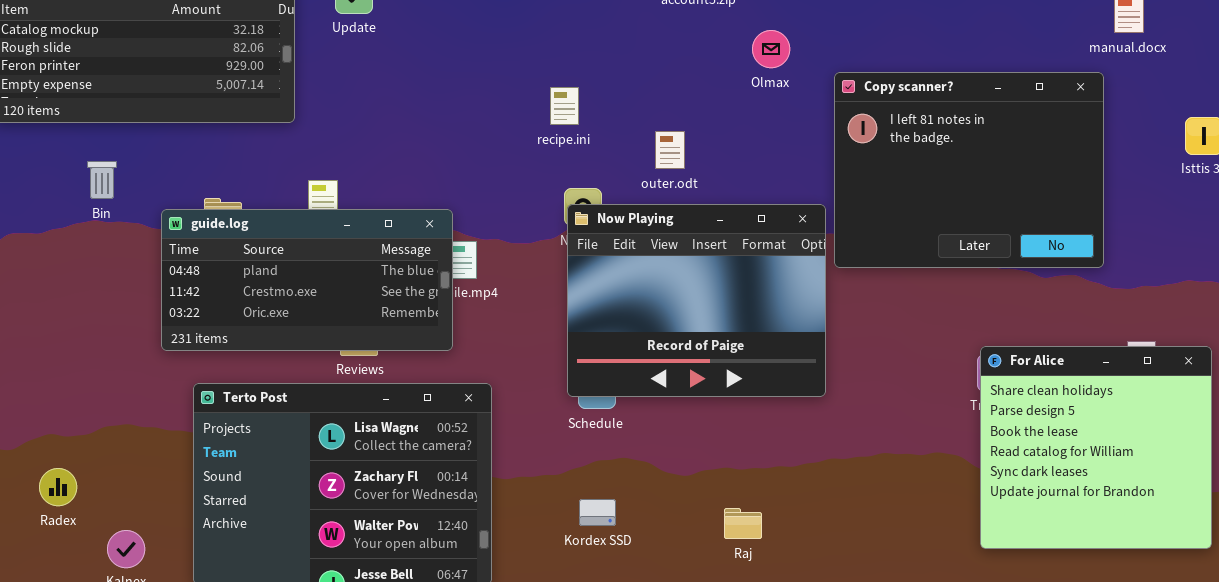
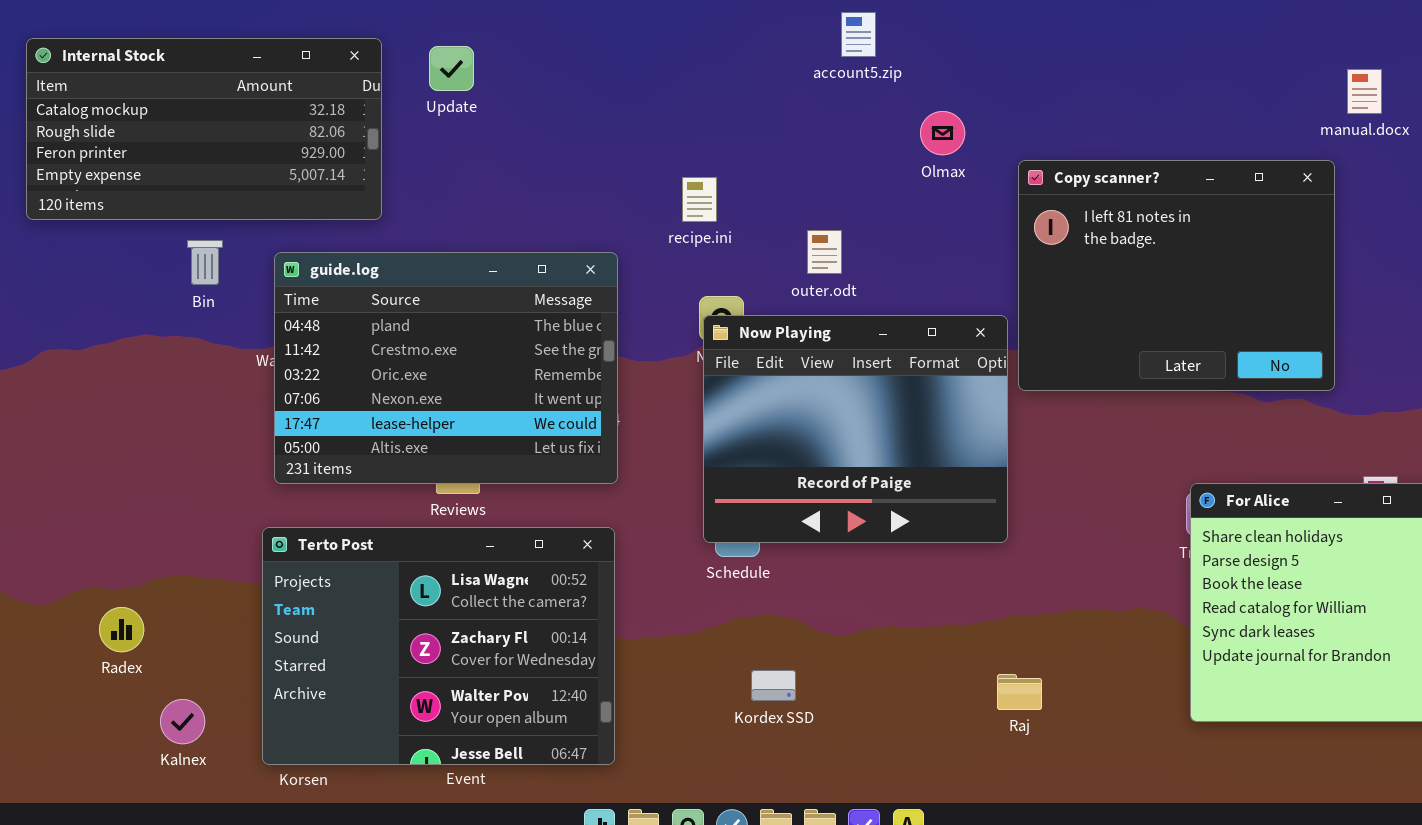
Bin: [87,161,117,199] -> [187,240,223,285], moved
guide.log: [161,209,453,351] -> [274,252,618,484], moved, resized
Radex: [39,468,77,506] -> [99,607,144,652], moved
Kordex SSD: [579,499,616,526] -> [751,670,796,701], moved
Raj: [724,508,762,539] -> [997,674,1042,710], moved

